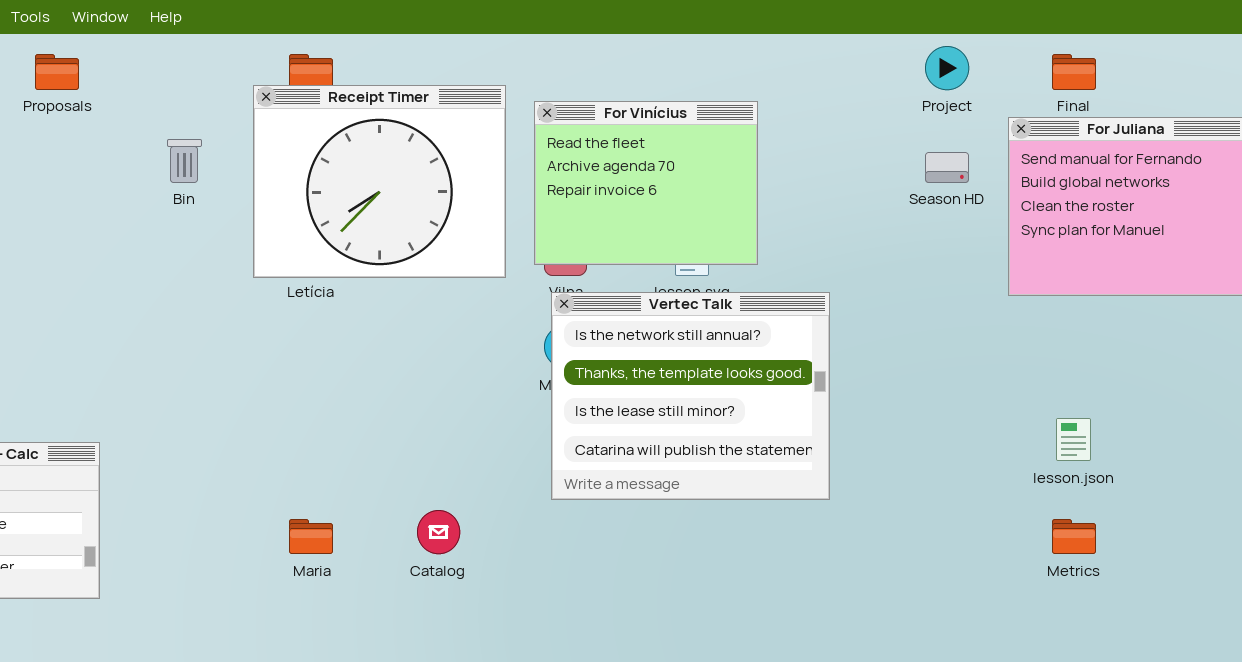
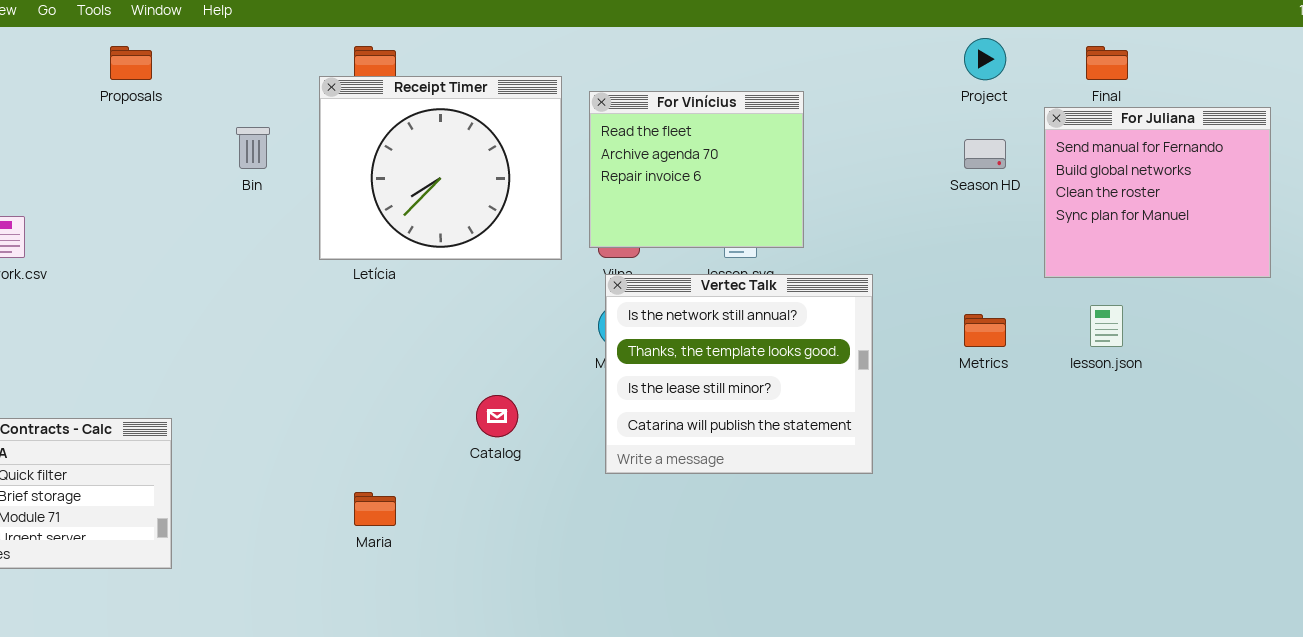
lesson.json: [1056,418,1091,461] -> [1090,305,1123,347], moved
Catalog: [417,510,460,554] -> [476,395,518,437], moved
Metrics: [1052,519,1096,554] -> [964,314,1006,347], moved

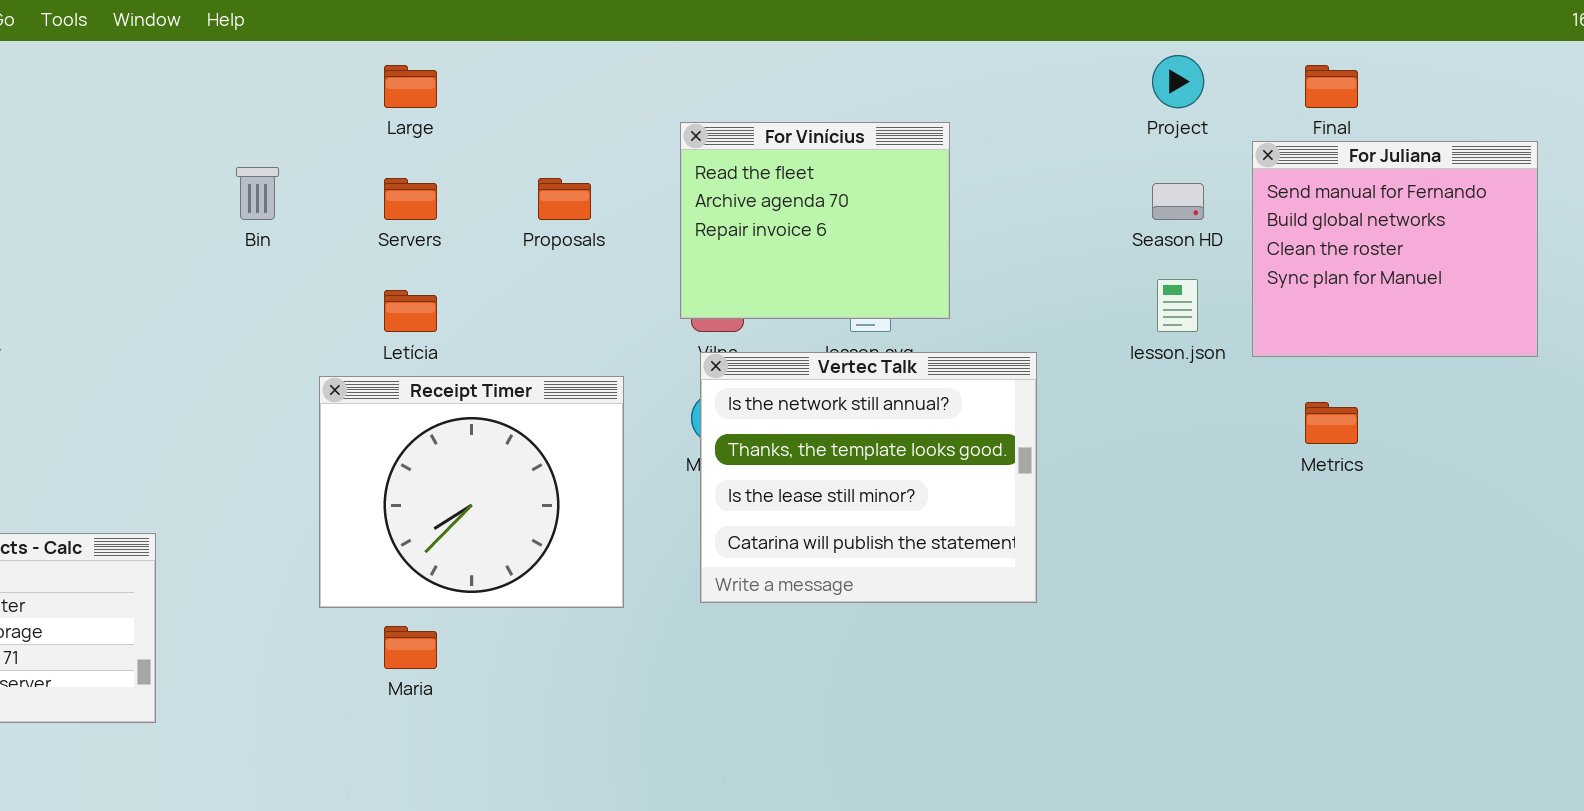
Proposals: [110,46,152,80] -> [538,178,591,220], moved
Receipt Timer: [319,76,562,260] -> [319,376,624,608], moved
lesson.json: [1090,305,1123,347] -> [1157,279,1198,332], moved
Metrics: [964,314,1006,347] -> [1305,402,1358,444], moved

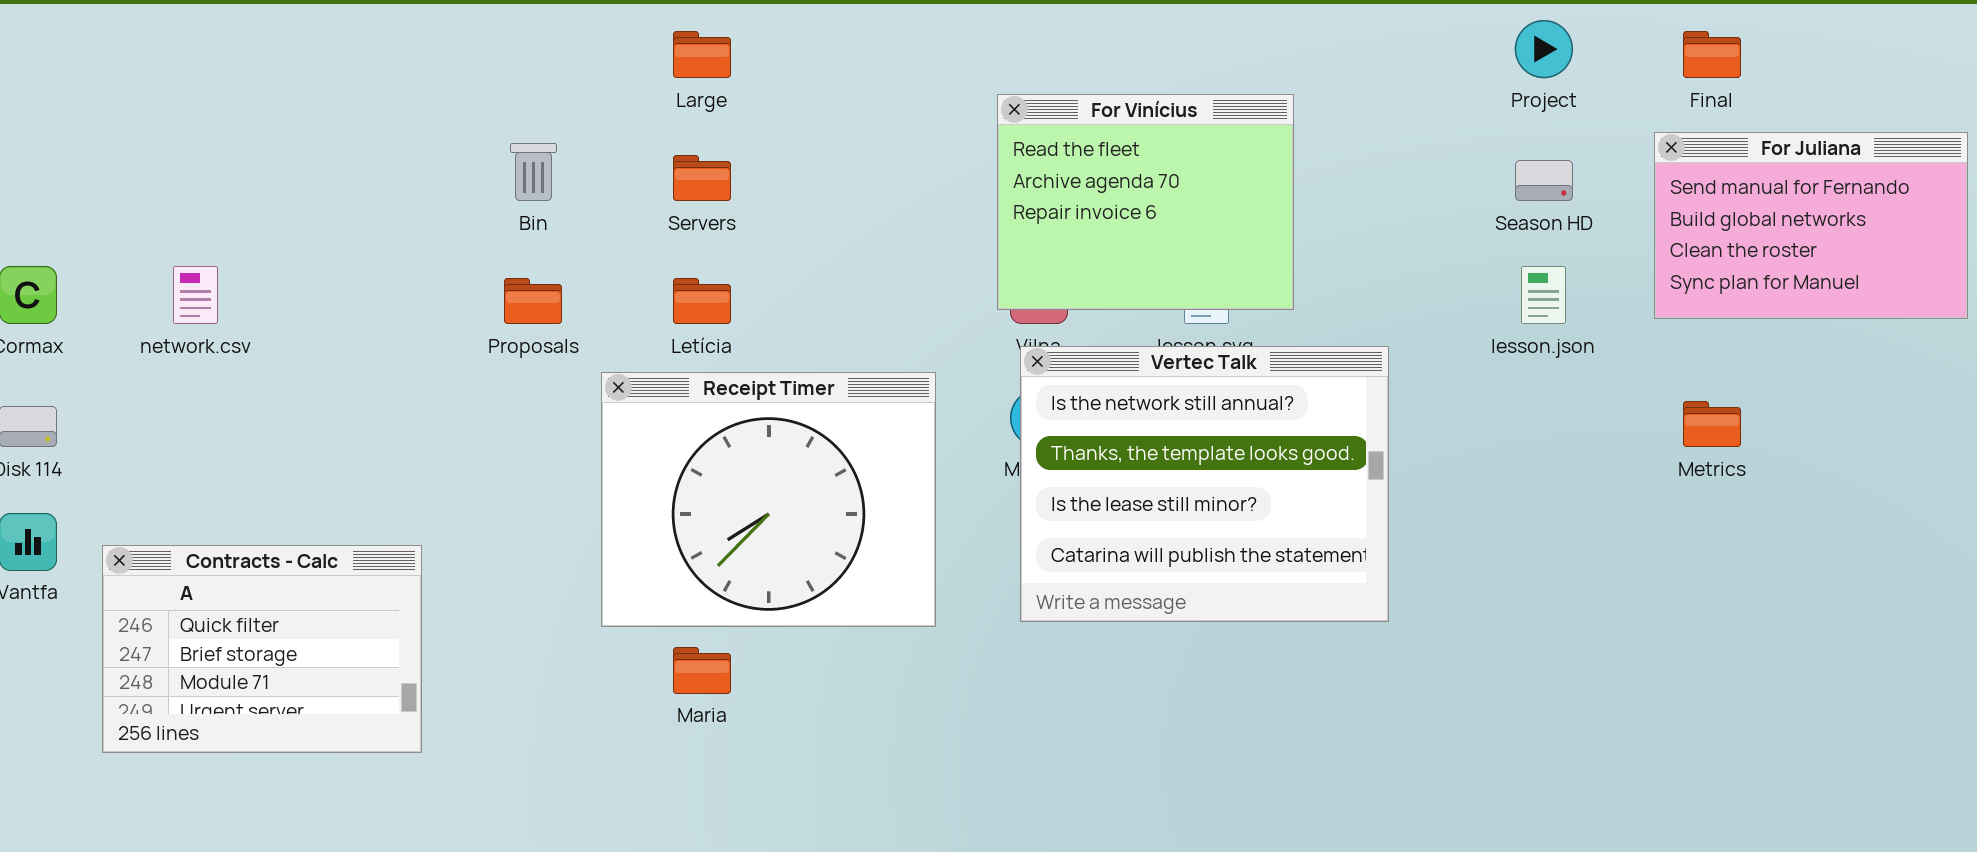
For Juliana: [1252,141,1538,357] -> [1654,132,1968,319], moved, resized
Proposals: [538,178,591,220] -> [504,278,562,324], moved

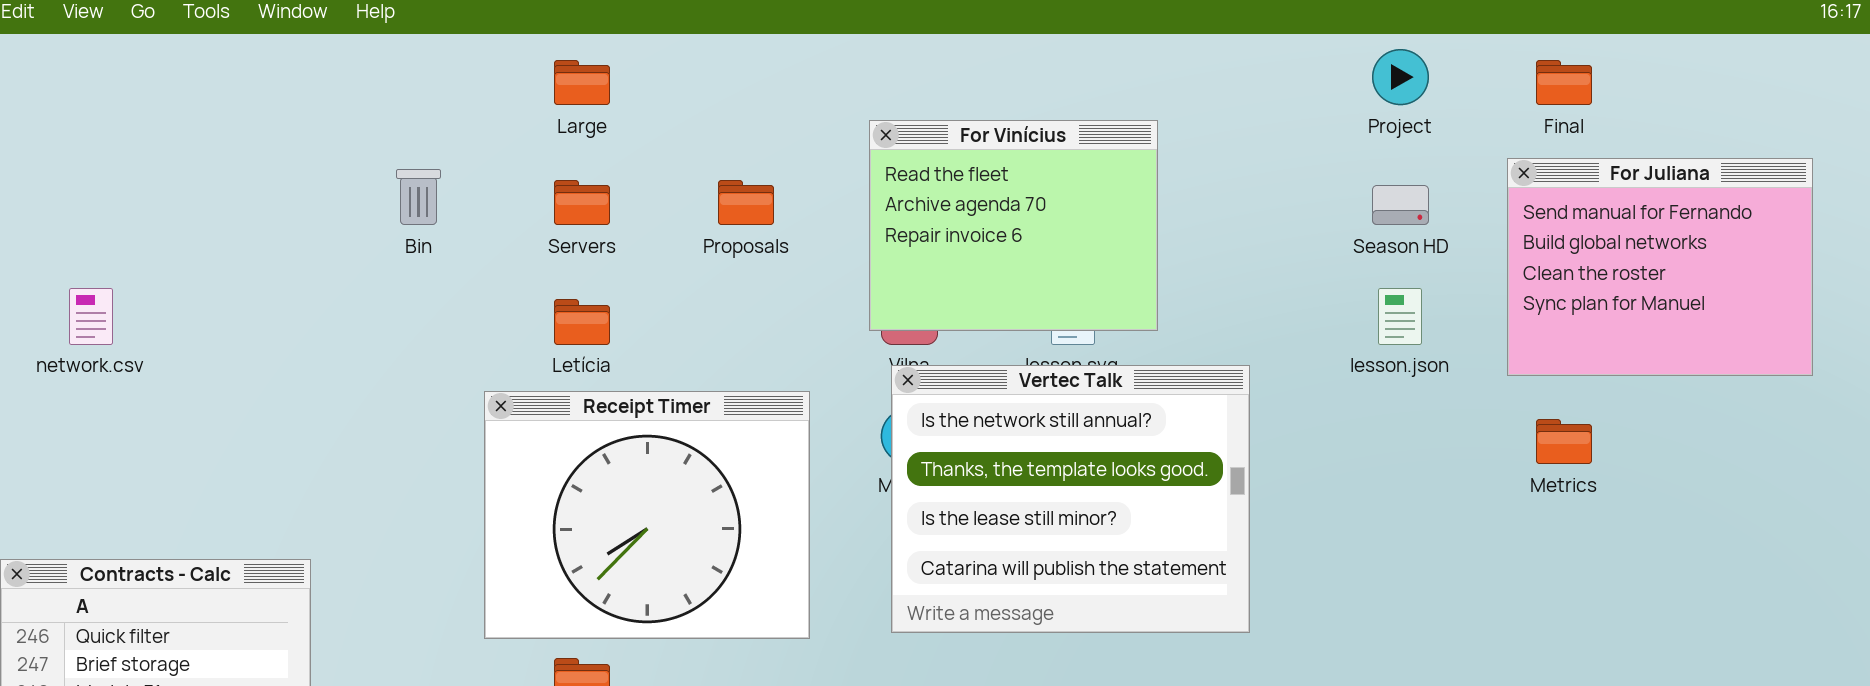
For Juliana: [1654,132,1968,319] -> [1507,158,1813,376], resized
Proposals: [504,278,562,324] -> [718,180,774,225], moved

